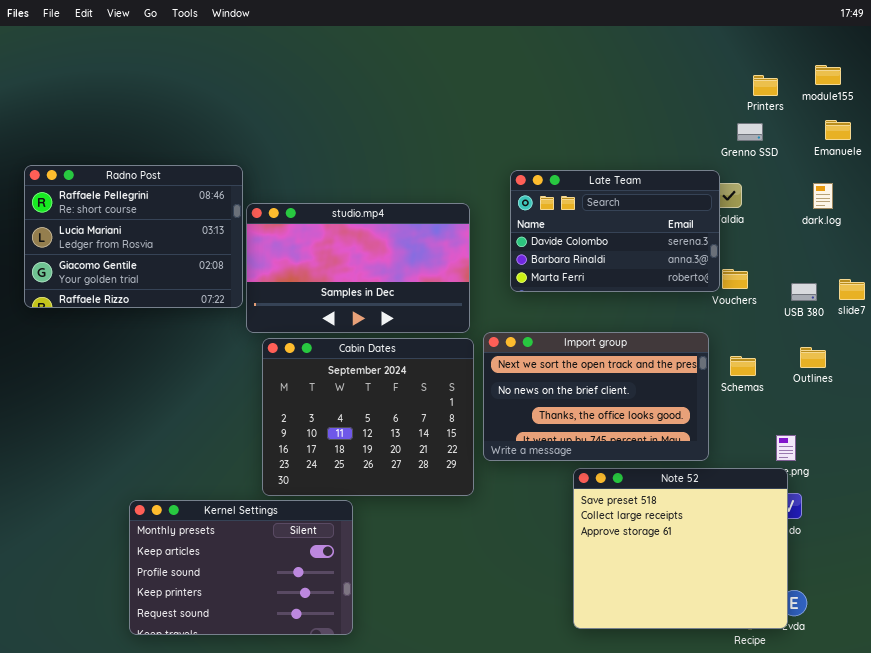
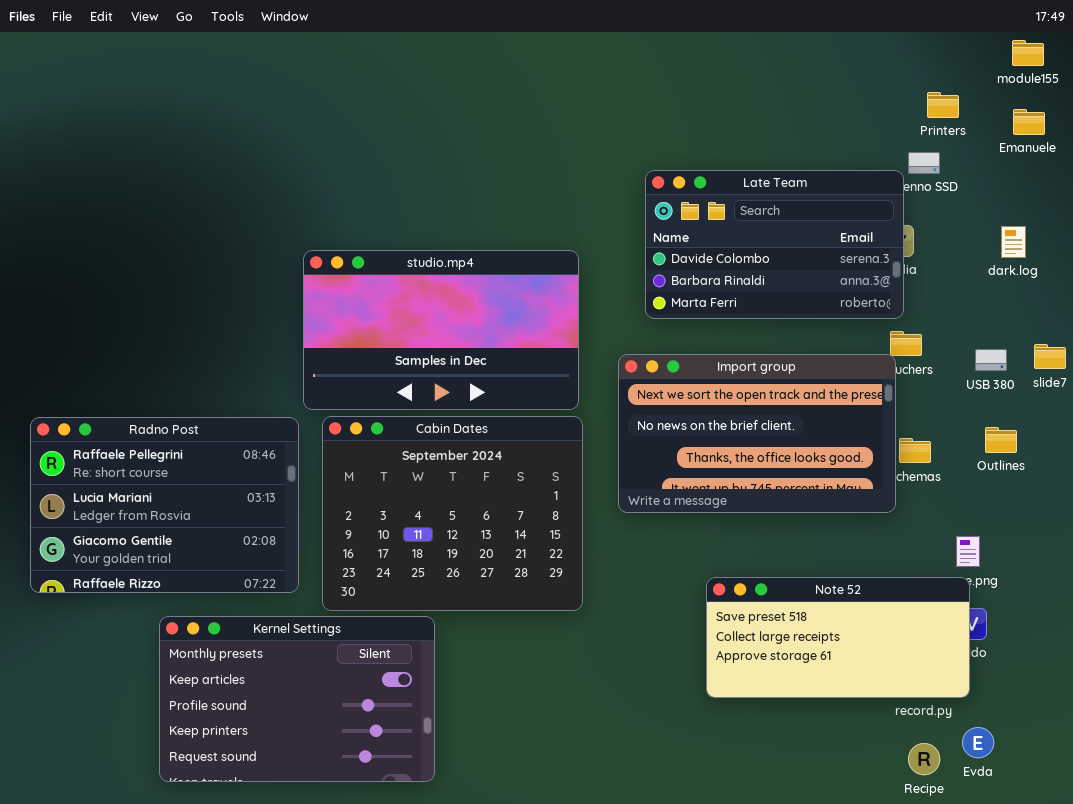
module155: [815,65,841,85] -> [1012,40,1044,66], moved
Emanuele: [825,120,851,140] -> [1013,109,1045,135], moved
Radno Post: [24,165,243,308] -> [30,417,299,593], moved
Late Team: [510,170,720,292] -> [645,170,904,319], moved
Import group: [483,332,709,461] -> [618,354,896,513], moved
Note 52: [573,468,788,629] -> [706,577,970,698], resized

